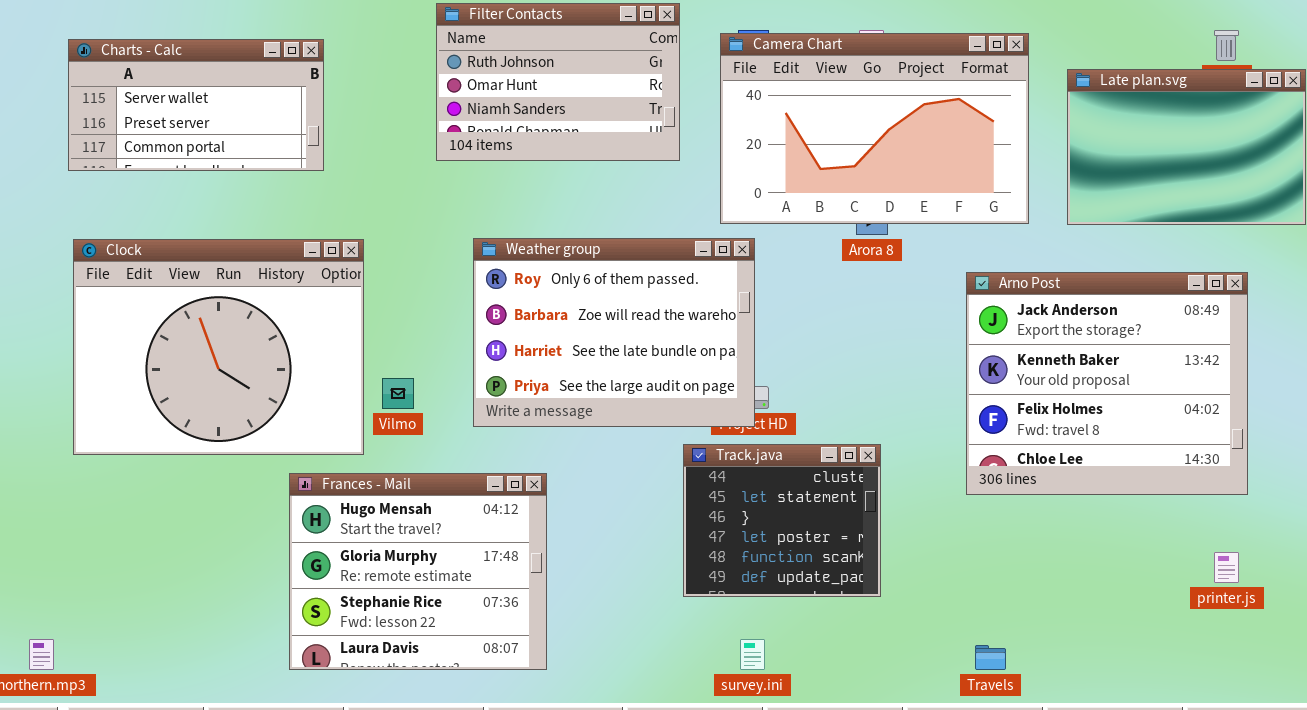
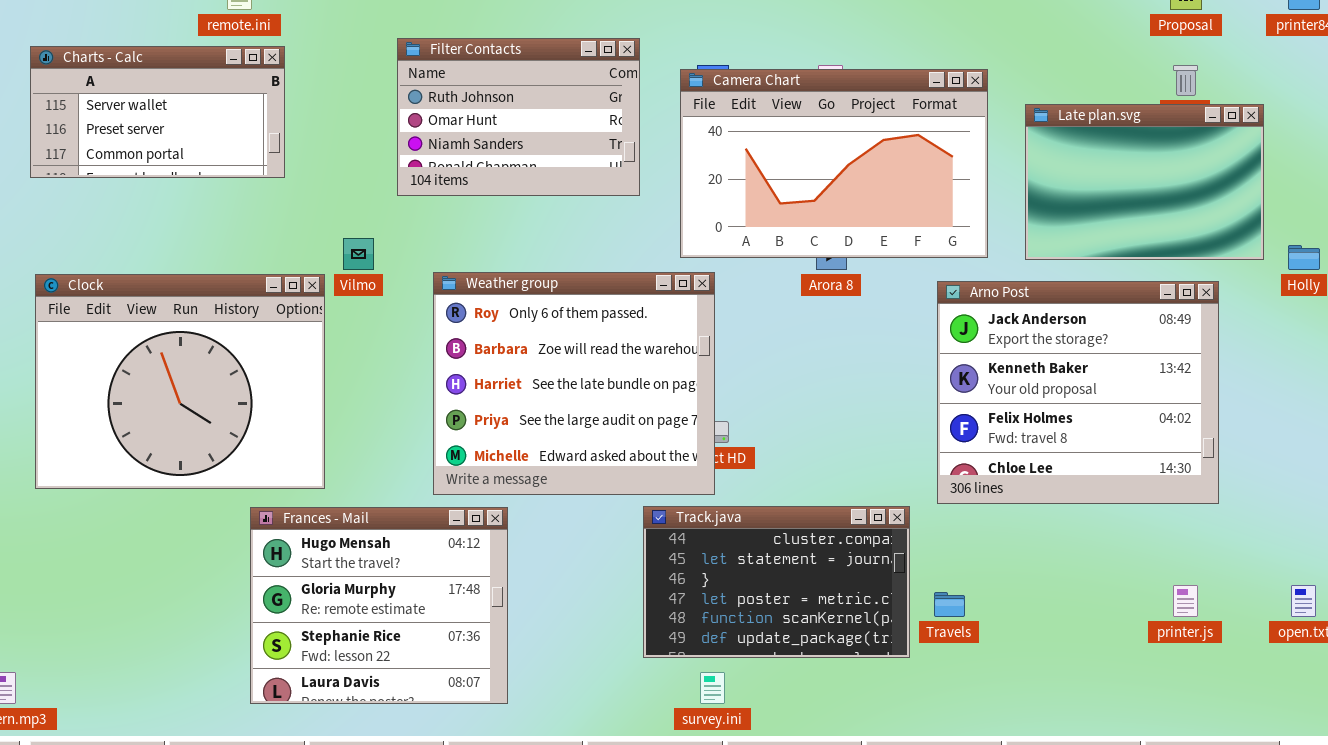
Charts - Calc: [68,39,324,171] -> [30,46,285,178], moved
Weather group: [473,238,755,427] -> [433,272,715,495], resized
Arno Post: [966,272,1248,495] -> [937,281,1219,504], moved
Vilmo: [382,378,414,409] -> [343,238,374,270], moved
Track.java: [683,444,881,597] -> [643,506,910,658], moved, resized
Travels: [975,645,1006,670] -> [934,592,965,617], moved

